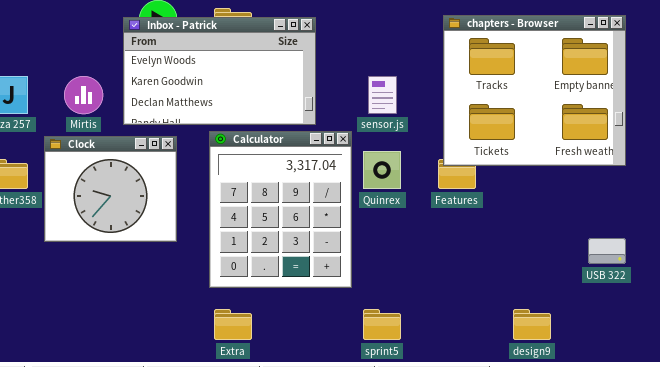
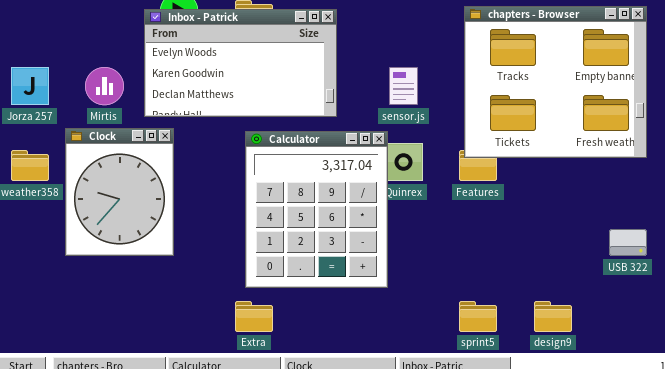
Calculator: [209,131,352,288] -> [245,131,388,288], moved
Clock: [44,136,177,242] -> [65,128,174,256], resized
sprint5: [363,309,401,340] -> [459,301,497,332], moved

